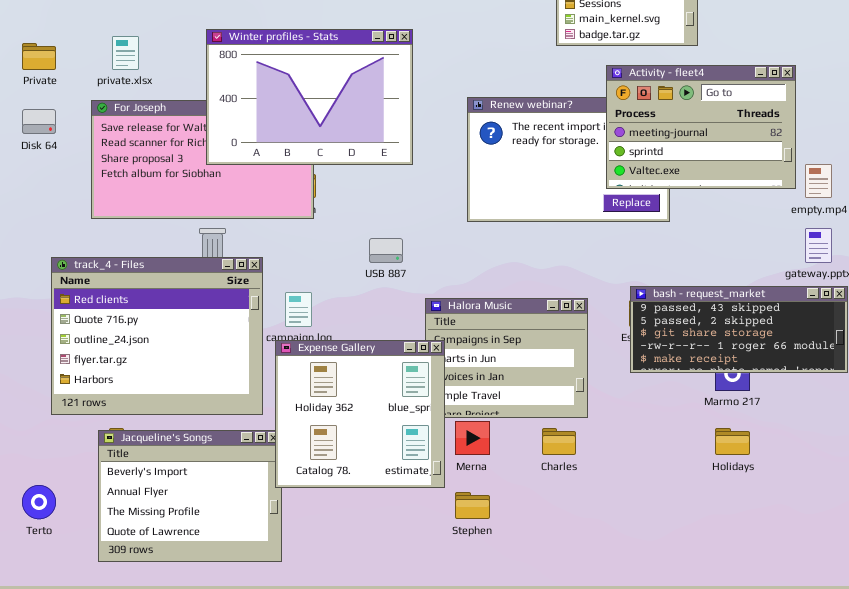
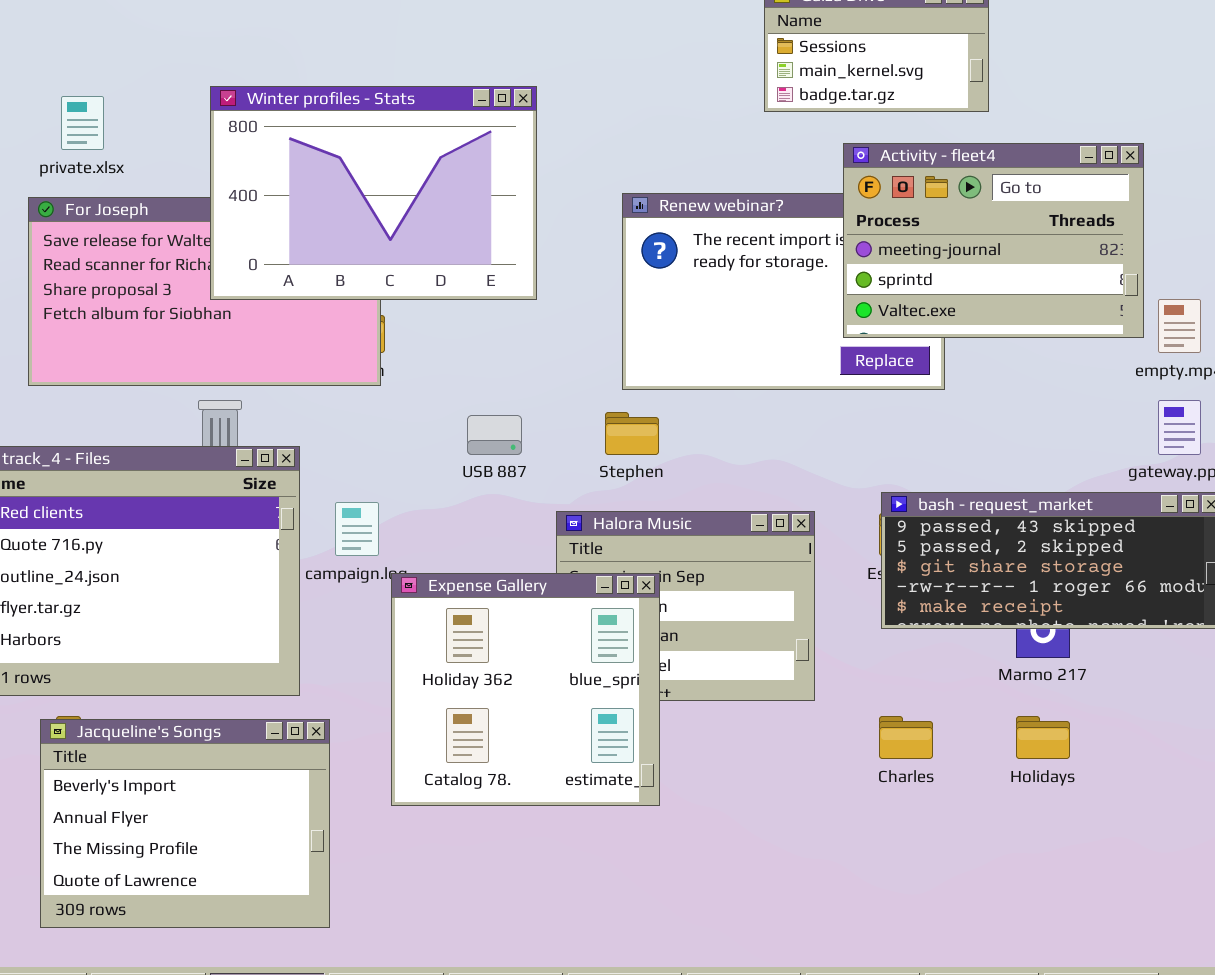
Expense Gallery: [275,340,445,488] -> [391,573,660,806], moved
Charles: [542,428,576,455] -> [879,716,933,759], moved
Stephen: [455,492,490,519] -> [605,412,659,455], moved

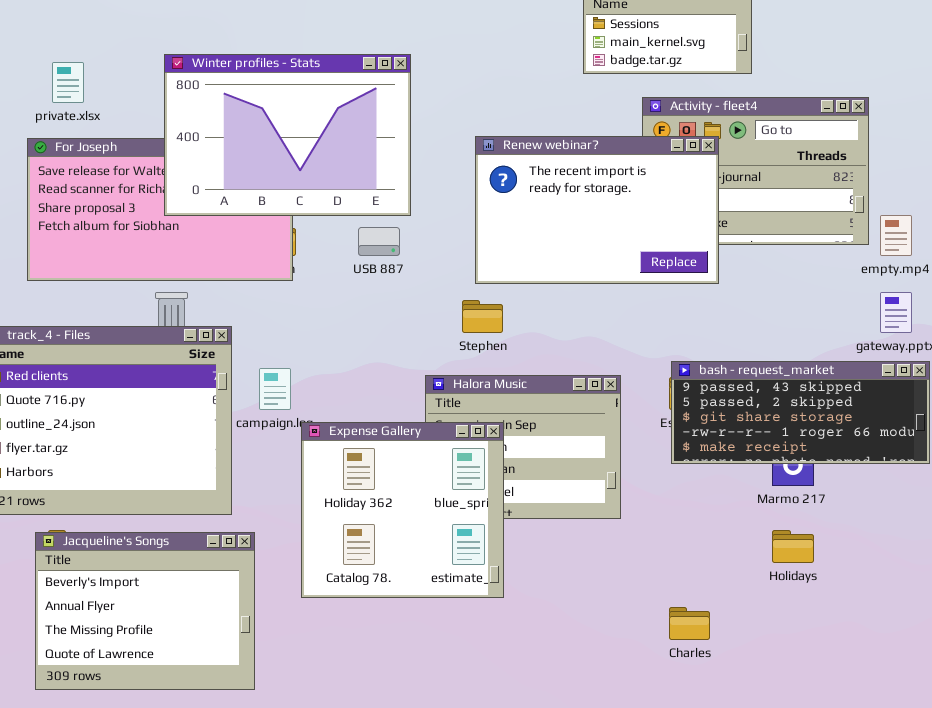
Renew webinar?: [622,193,945,390] -> [475,136,719,284], raised
USB 887: [467,415,522,455] -> [358,227,400,256], moved
Charles: [879,716,933,759] -> [669,607,710,640], moved

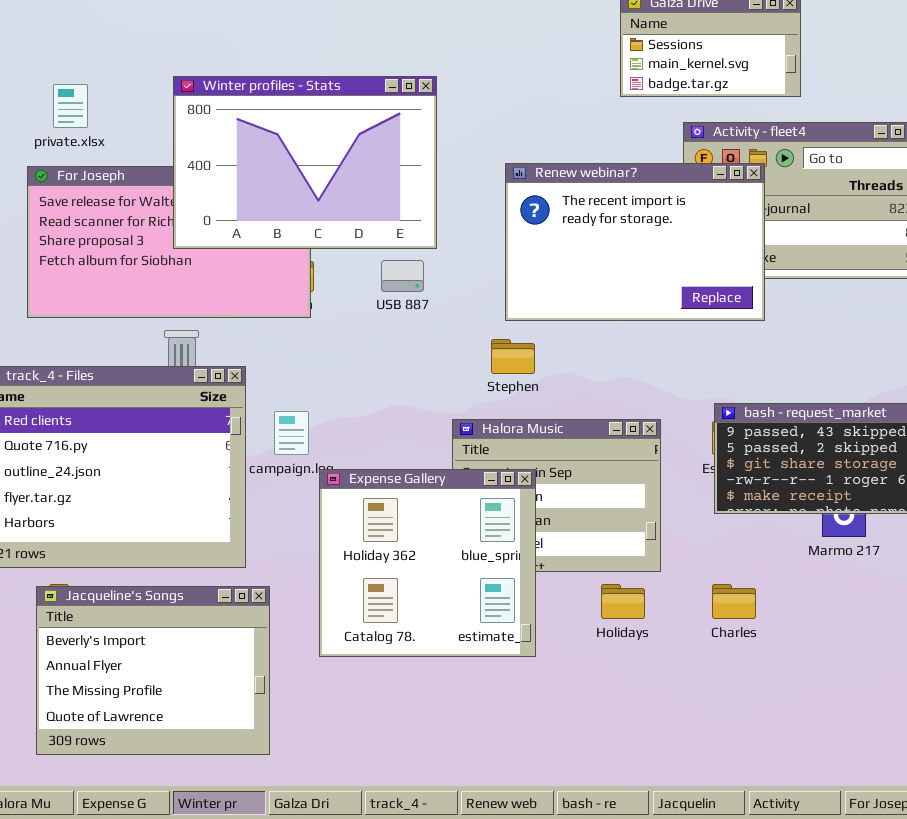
Holidays: [772,530,814,563] -> [601,584,645,619], moved
Charles: [669,607,710,640] -> [712,584,756,619], moved

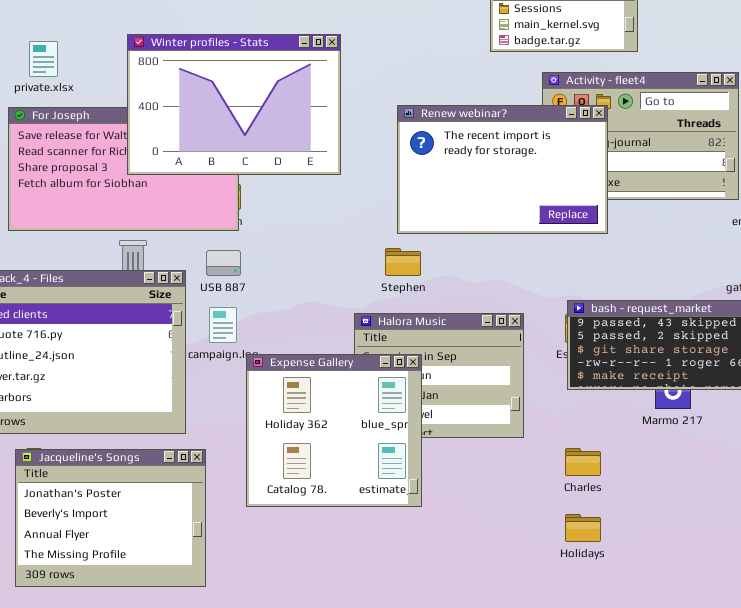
USB 887: [381,260,424,292] -> [206,250,241,276], moved
Holidays: [601,584,645,619] -> [565,514,601,542], moved
Jacqueline's Songs: [36,586,270,755] -> [15,449,206,587], scrolled up 1 row

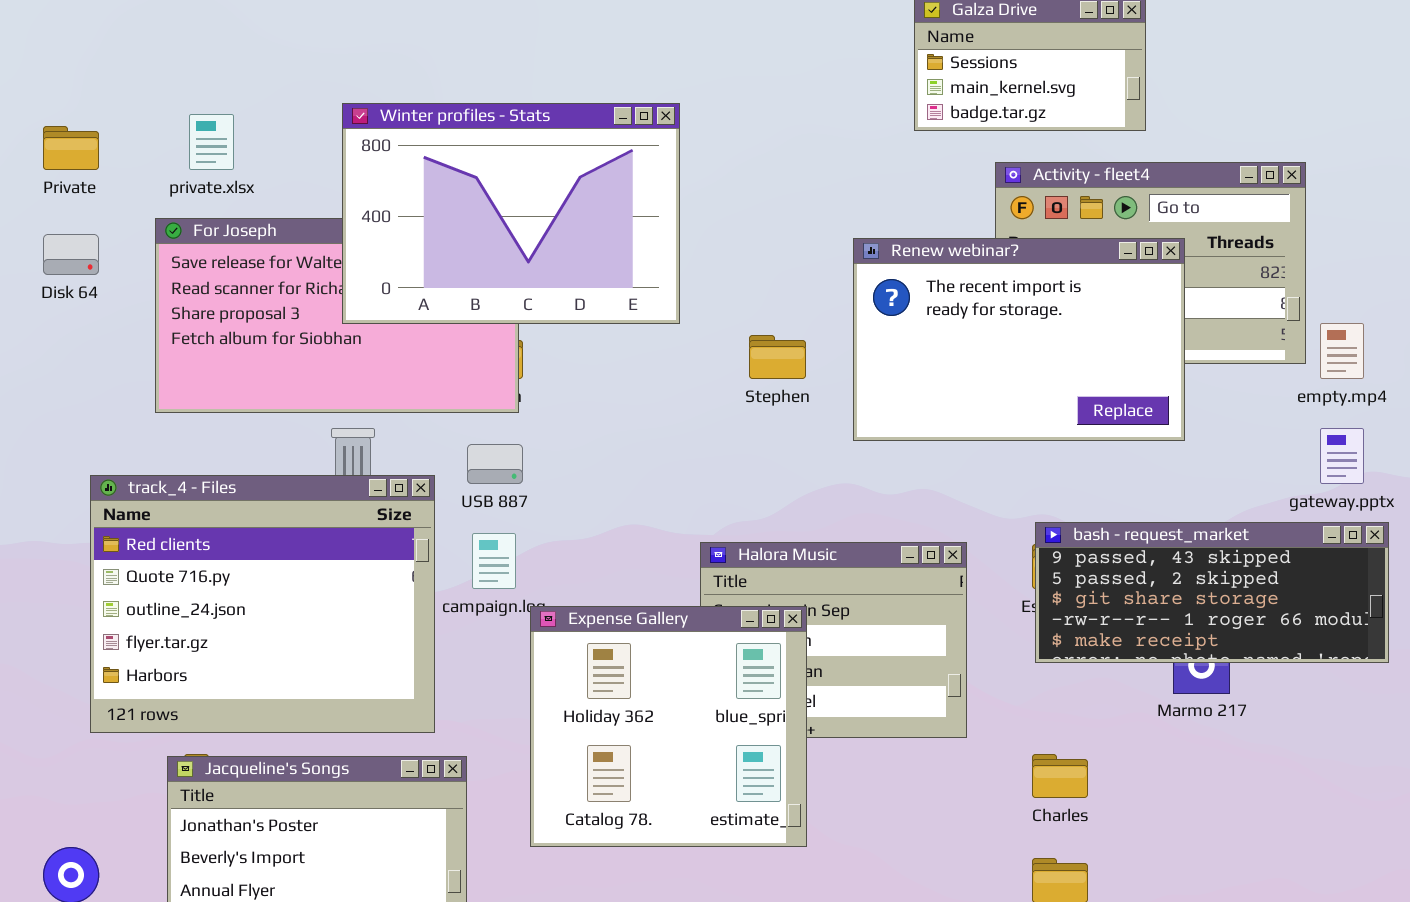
Renew webinar?: [397,105,608,234] -> [853,238,1185,441], moved
Stephen: [385,248,421,276] -> [749,335,806,379], moved

